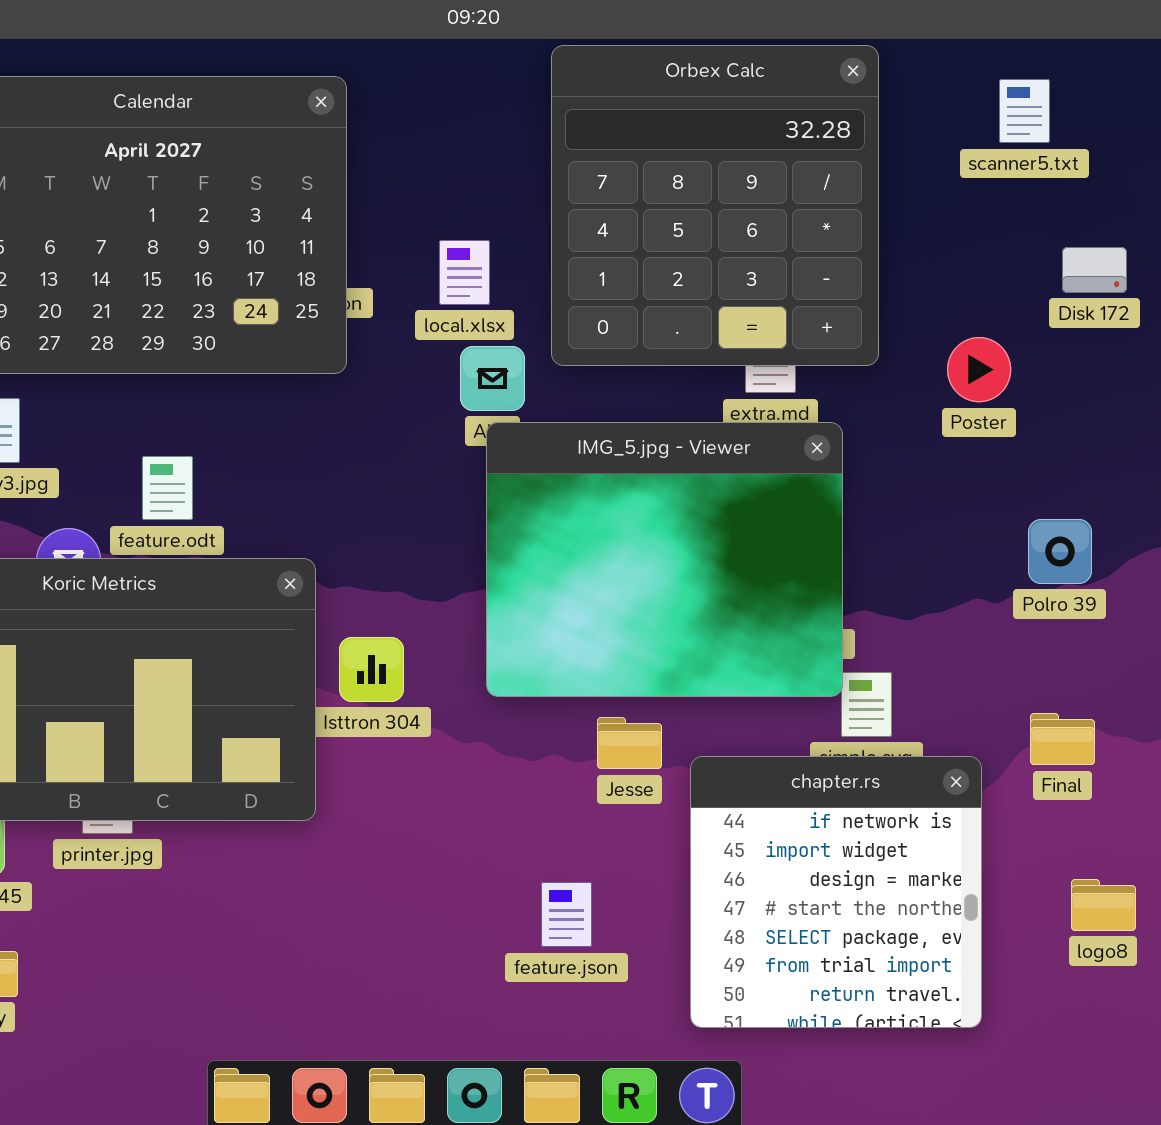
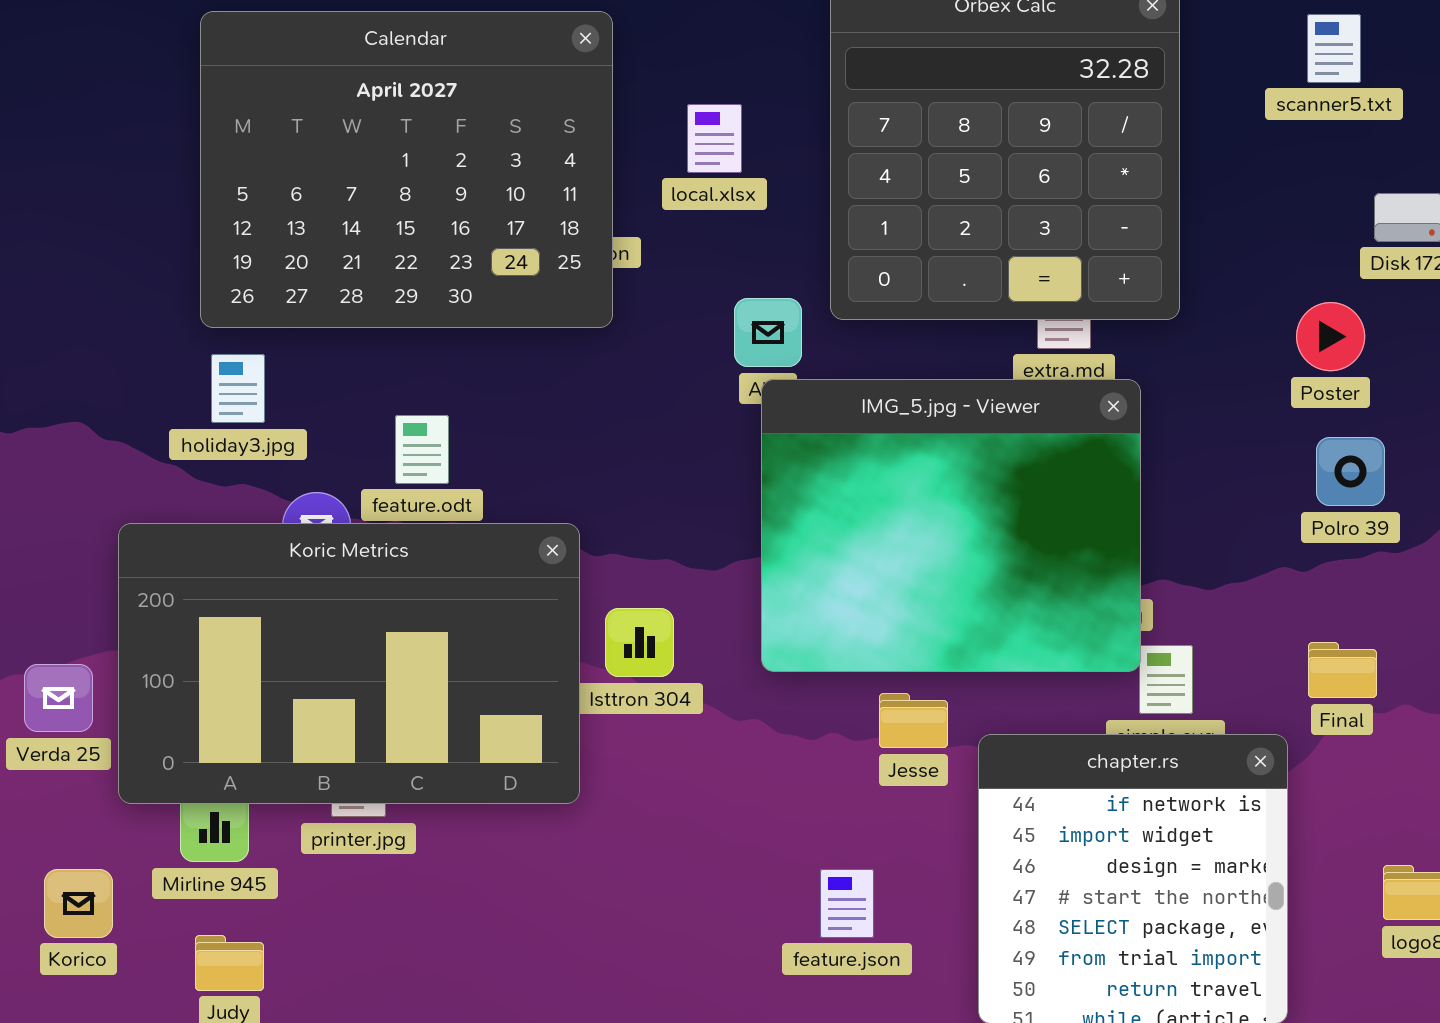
local.xlsx: [439,240,490,305] -> [687,104,742,173], moved
Poster: [947,337,1011,402] -> [1296,302,1365,371], moved
Polro 39: [1028,519,1092,584] -> [1316,437,1385,506], moved
Final: [1030,713,1095,765] -> [1308,642,1377,698], moved

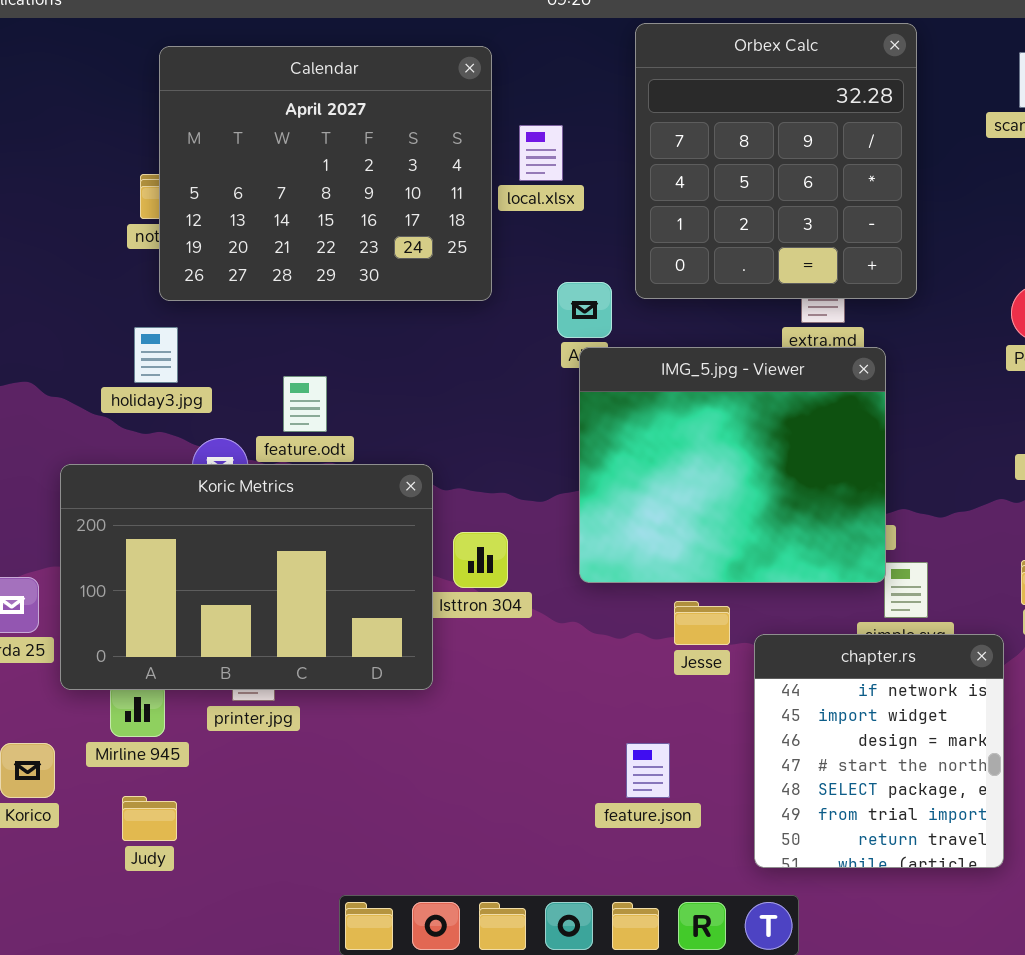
Calendar: [200,11,613,328] -> [159,46,492,301], moved

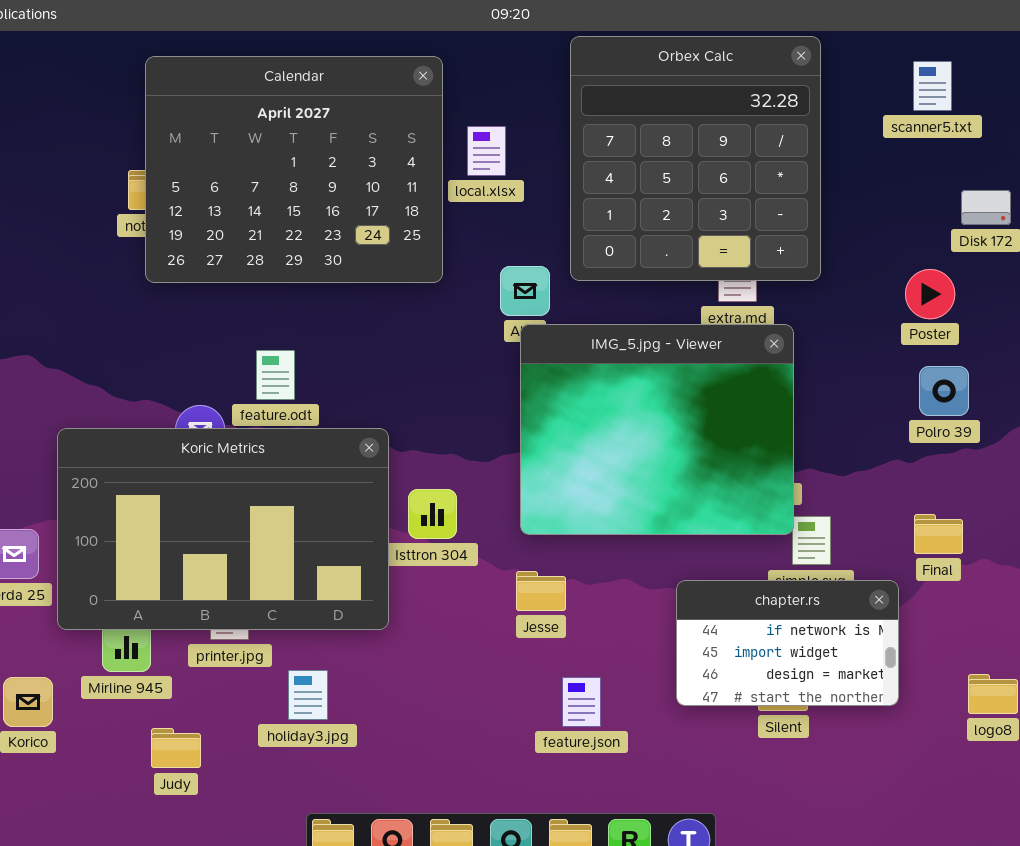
holiday3.jpg: [134,327,178,383] -> [288,670,328,720], moved
Jesse: [674,601,730,645] -> [516,571,566,611], moved
chapter.rs: [754,634,1004,868] -> [676,580,899,706], resized
Judy: [122,796,177,841] -> [151,728,201,768], moved

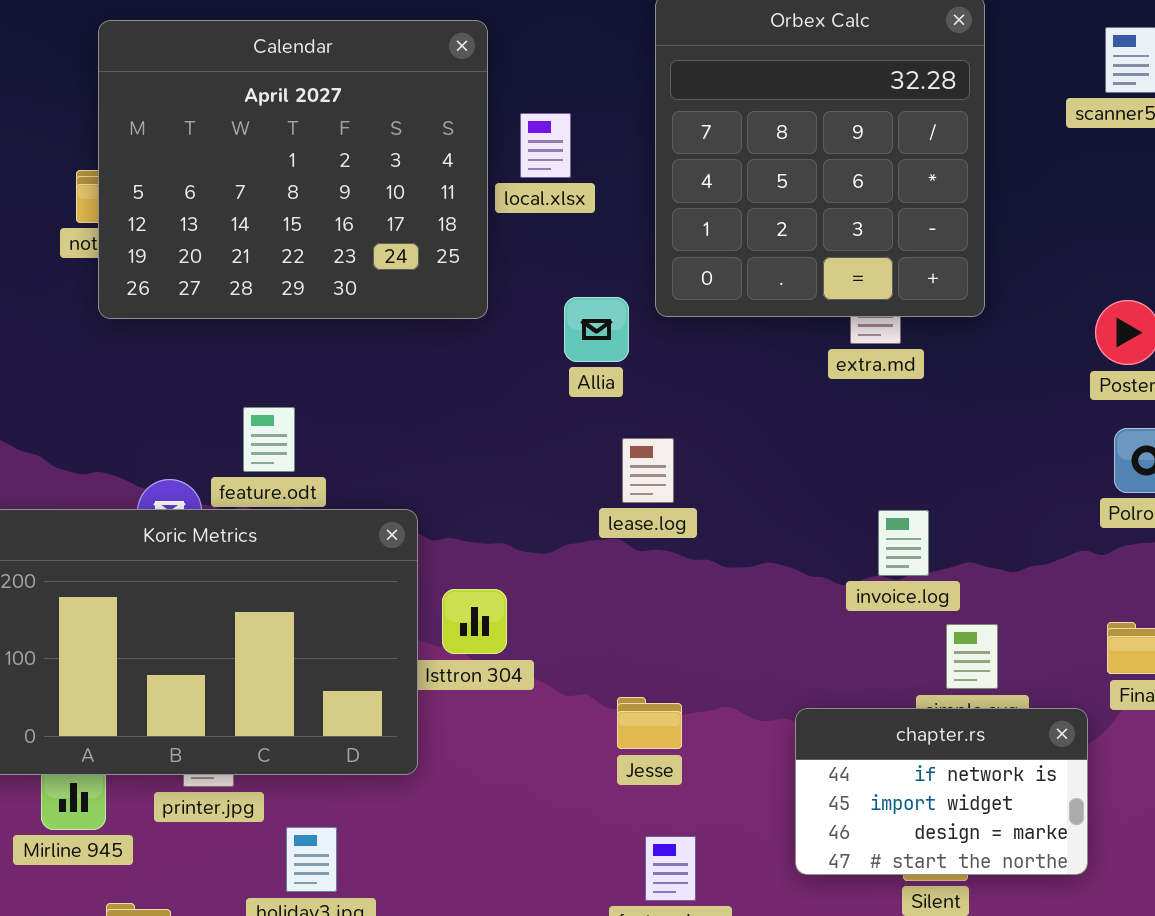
IMG_5.jpg - Viewer: [520,324,794,535] -> none, closed
Jesse: [516,571,566,611] -> [617,697,682,749], moved

